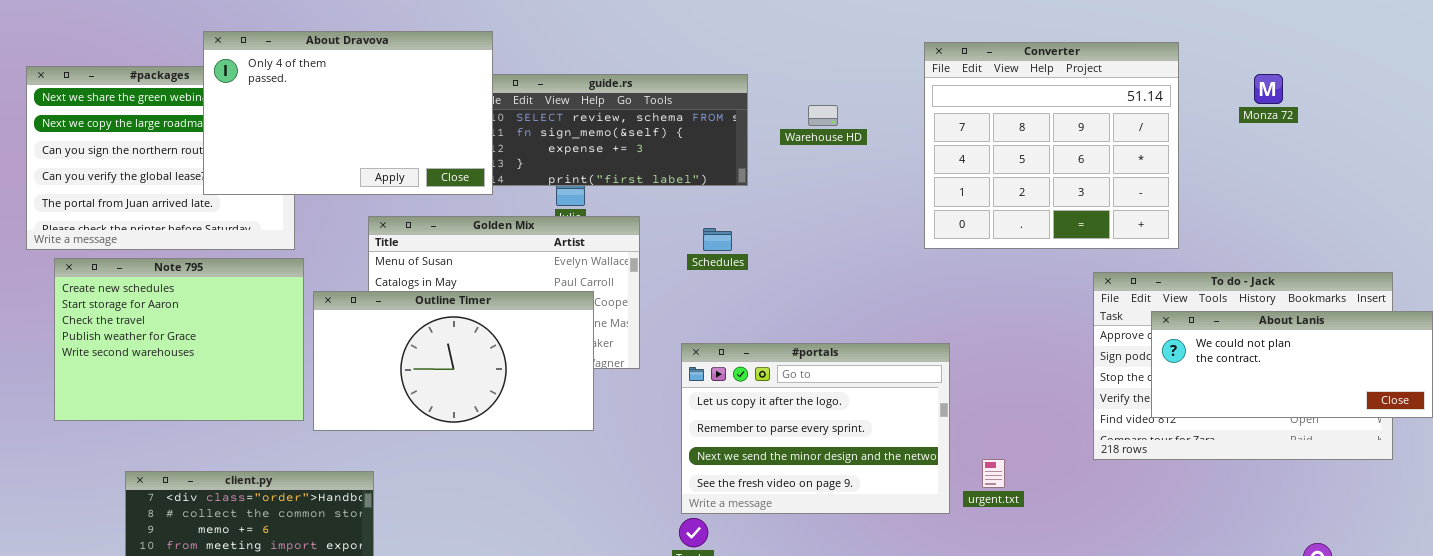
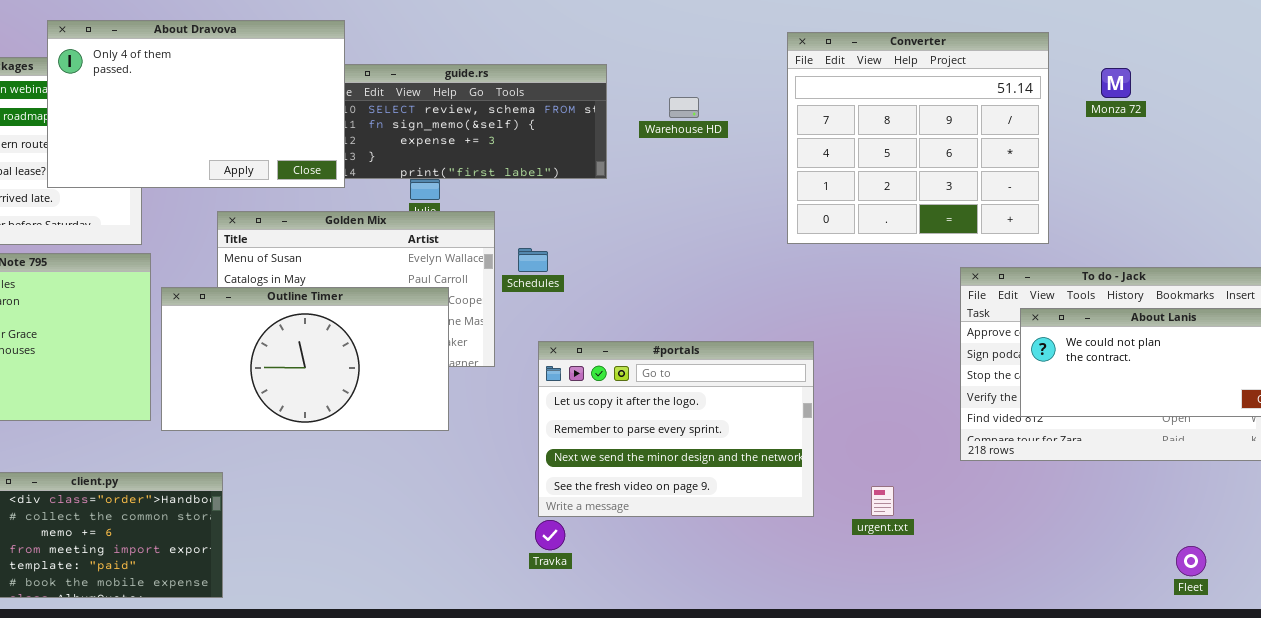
Monza 72: [1254,74,1283,104] -> [1101,68,1131,98], moved
Schedules: [703,228,732,251] -> [518,248,548,272], moved
urgent.txt: [982,459,1005,488] -> [871,486,894,516], moved

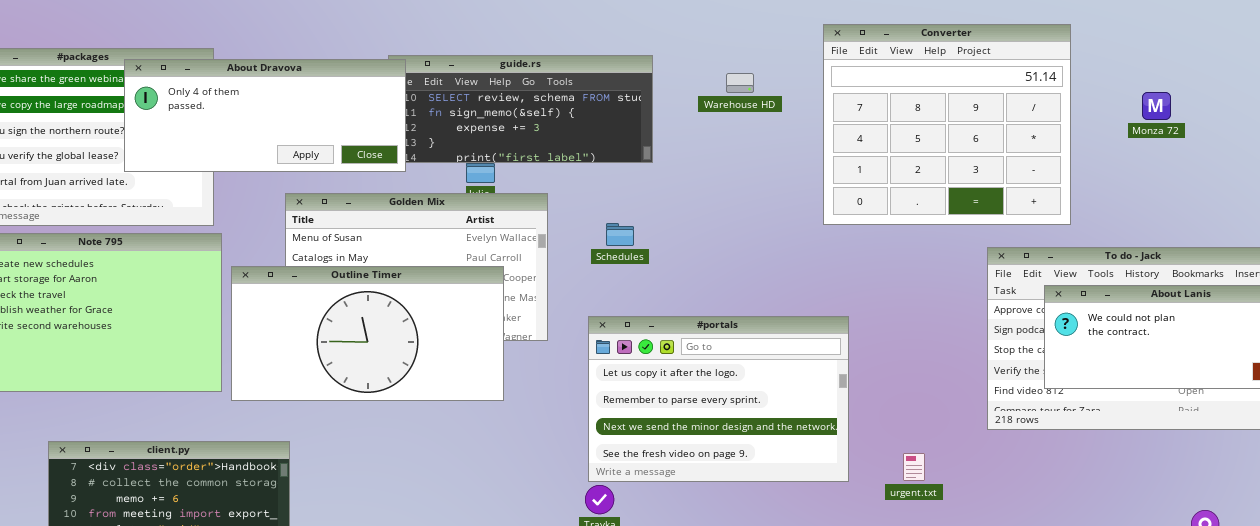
About Dravova: [47,20,345,188] -> [124,59,406,172], resized
Monza 72: [1101,68,1131,98] -> [1142,92,1171,120], moved
Warehouse HD: [669,97,699,118] -> [726,73,754,93], moved
Schedules: [518,248,548,272] -> [606,223,634,246], moved

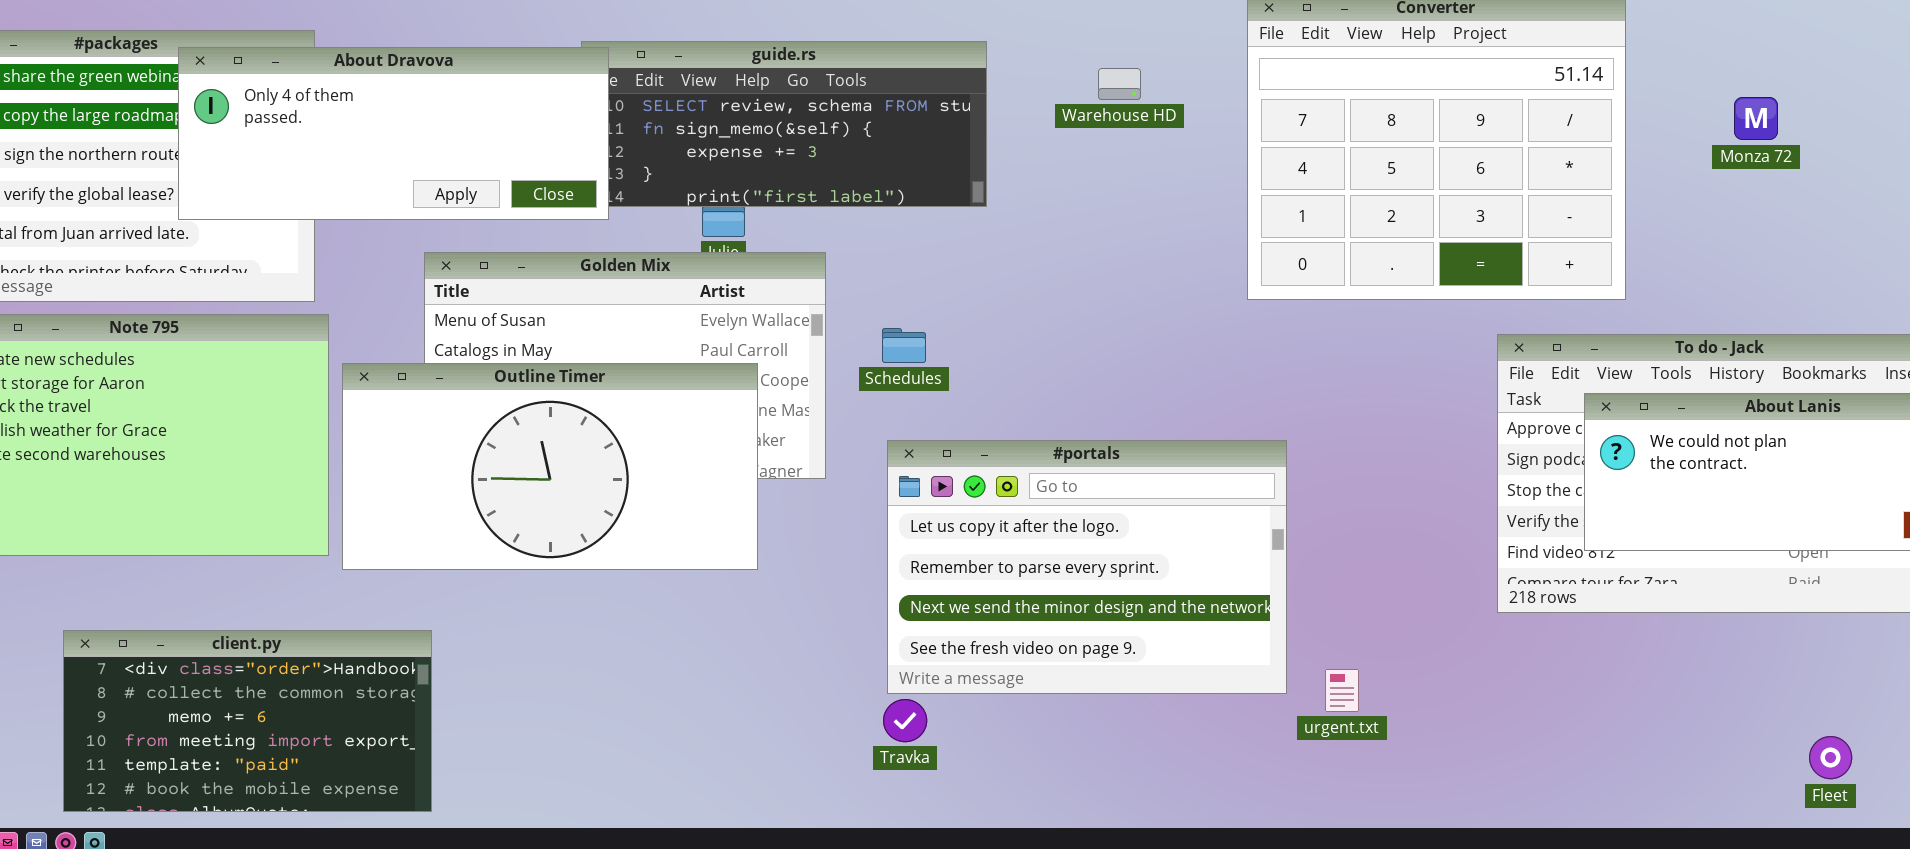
Schedules: [606,223,634,246] -> [882,328,926,363], moved
urgent.txt: [903,453,925,481] -> [1325,669,1359,712], moved

